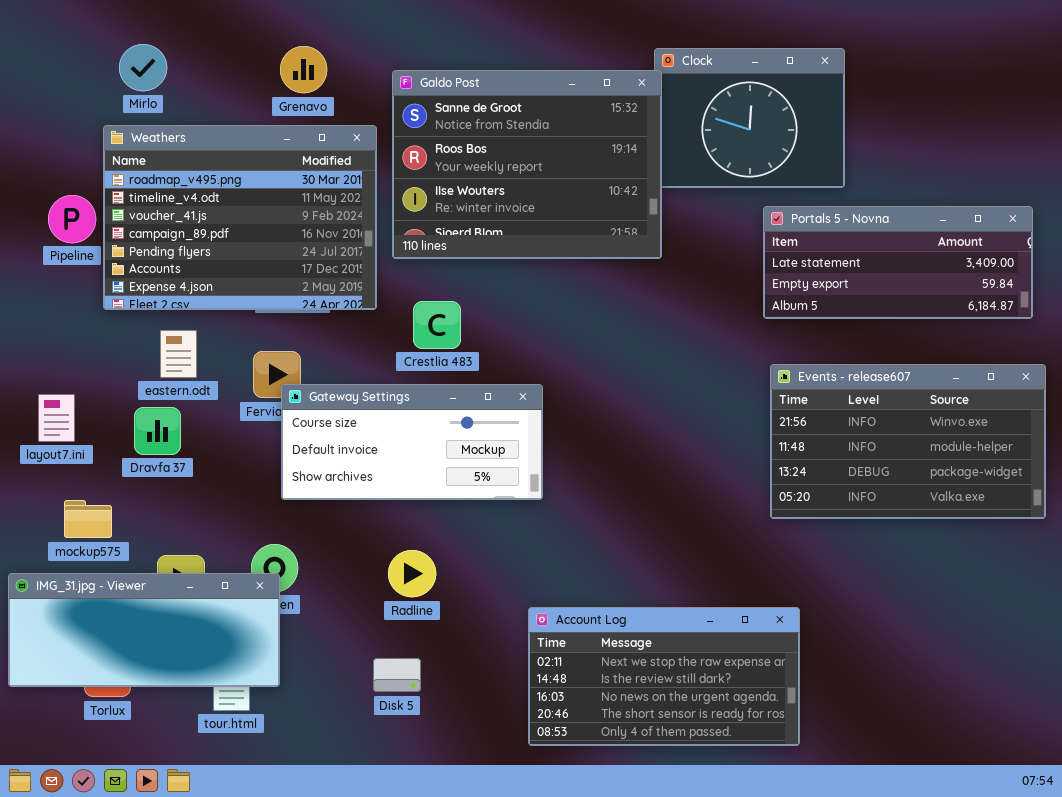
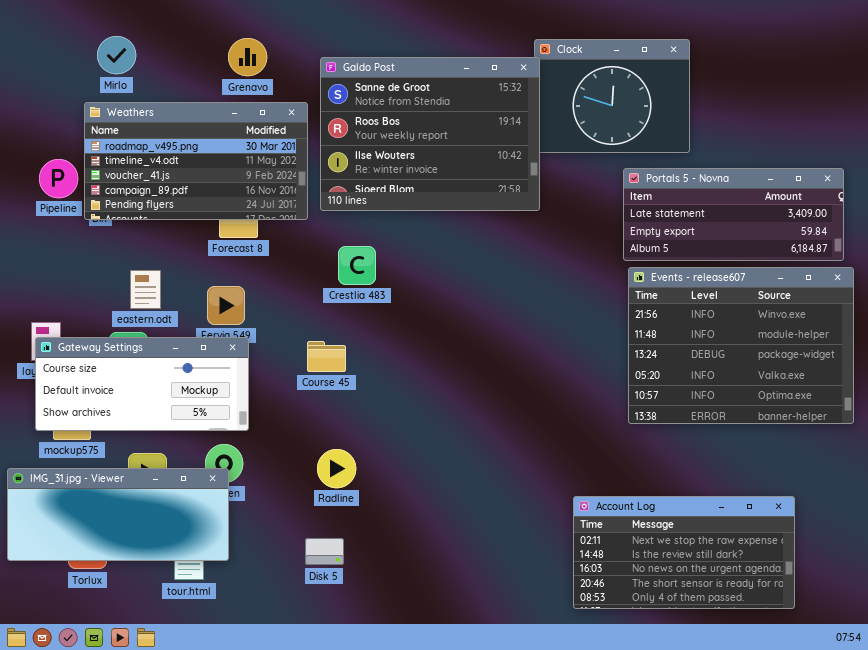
Weathers: [103,125,377,310] -> [84,102,308,220], resized
Events - release607: [770,364,1046,519] -> [628,267,854,424], resized
Gateway Settings: [281,384,543,500] -> [35,337,249,431], moved
Account Log: [528,607,800,746] -> [573,496,795,609], moved

